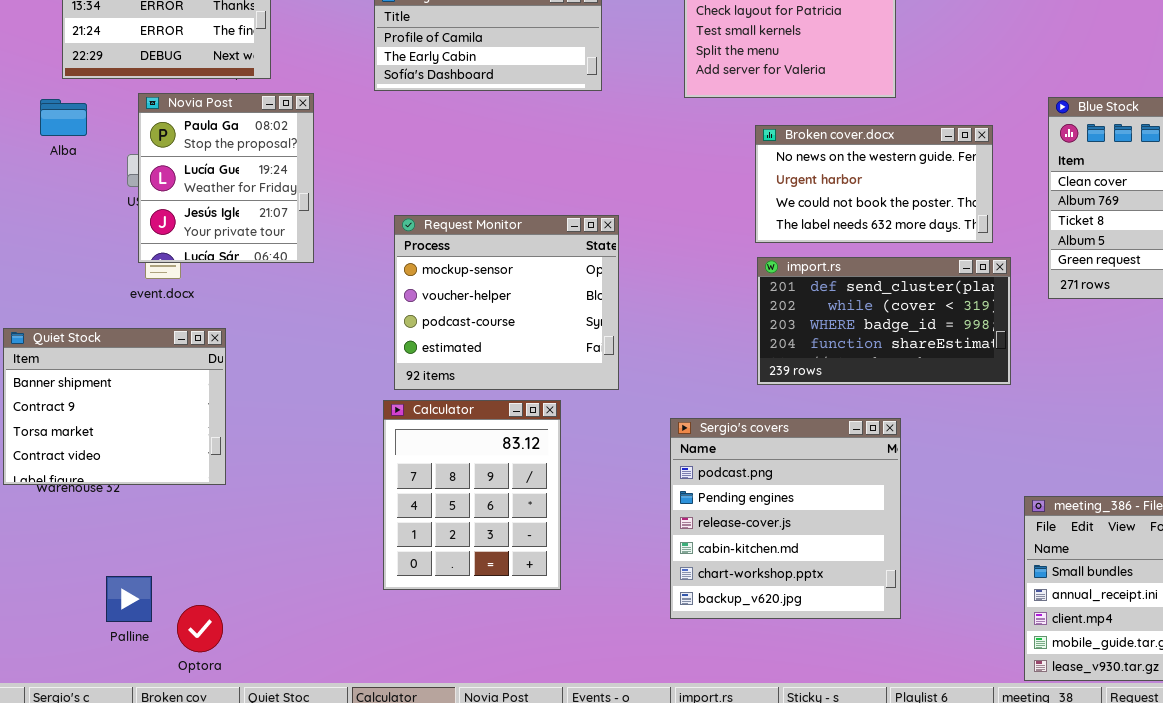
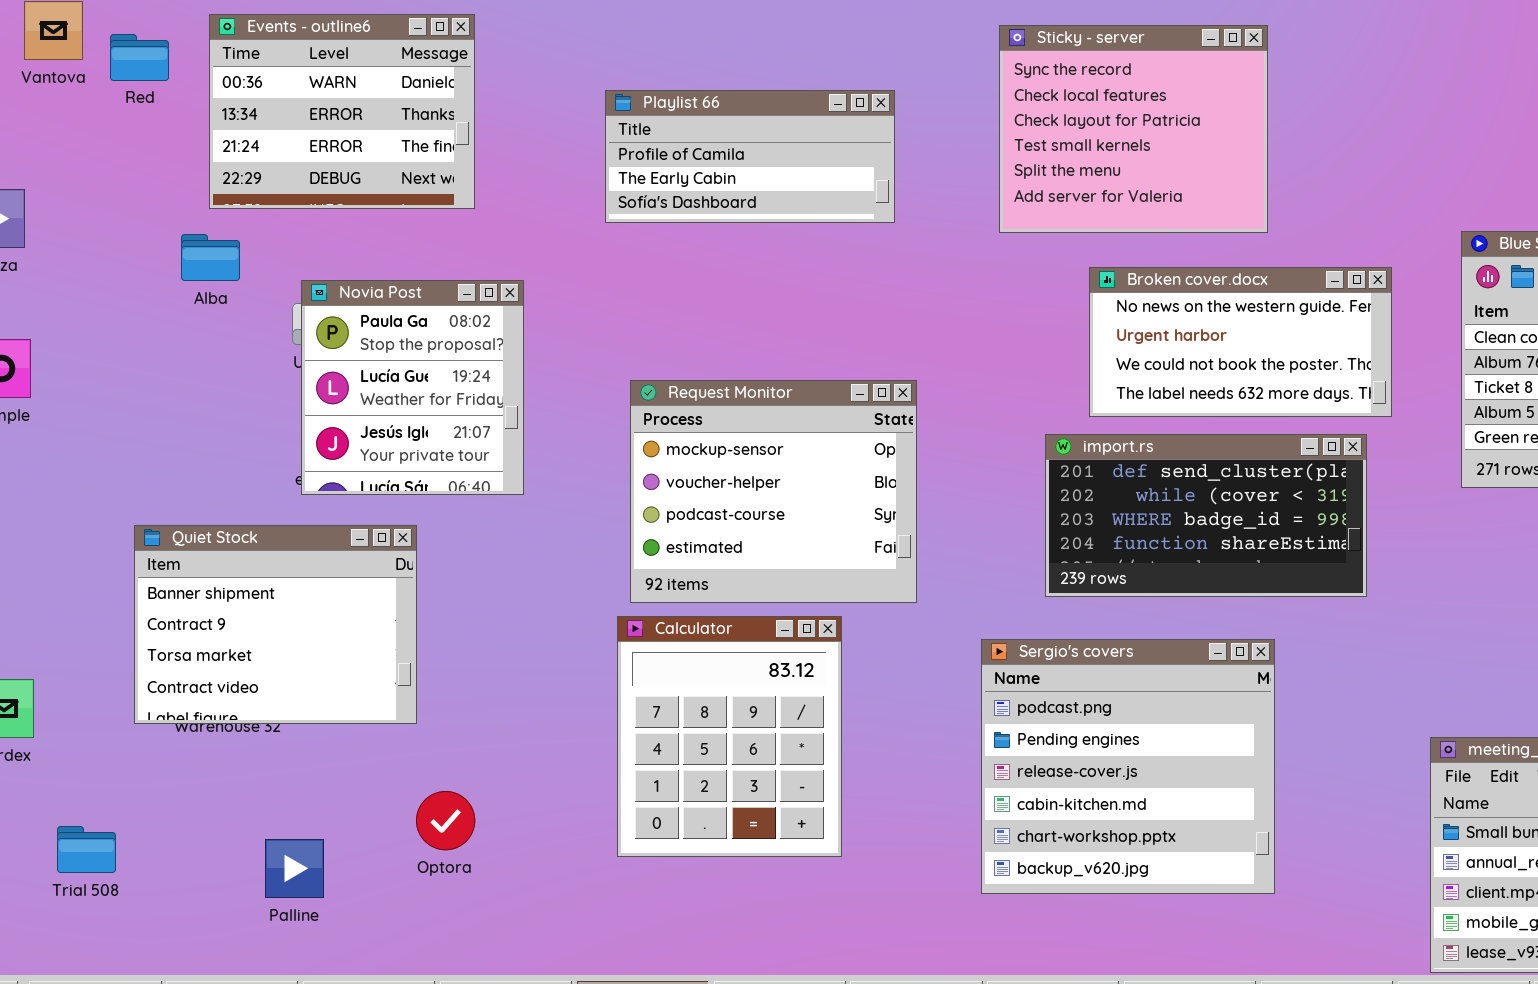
Novia Post: [138,93,314,263] -> [301,280,524,495], moved
import.rs: [757,257,1011,385] -> [1045,434,1367,597], moved
Optora: [177,605,223,652] -> [416,791,475,850], moved

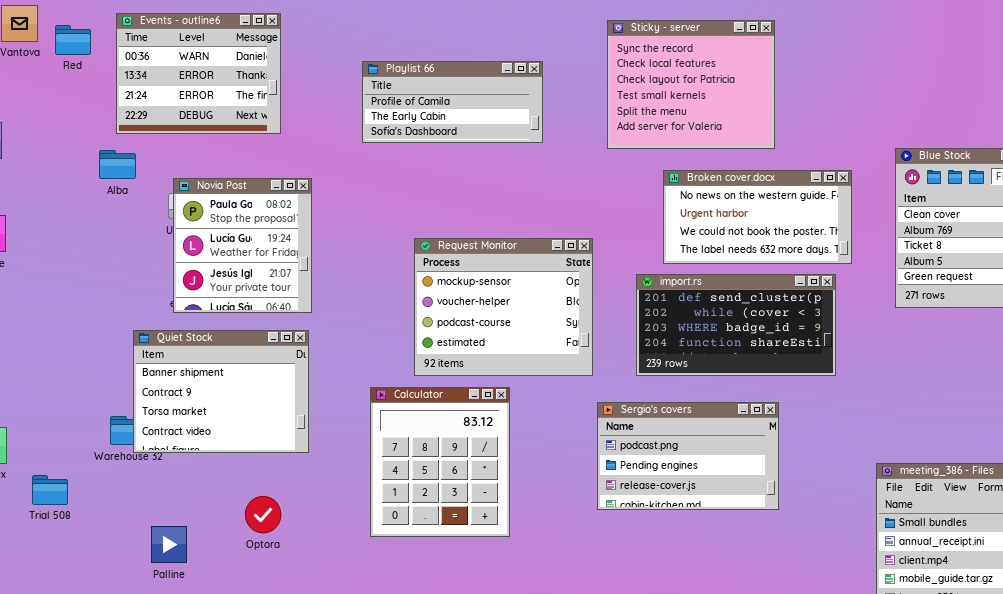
Request Monitor: [630,380,917,603] -> [414,238,593,376], moved
Quiet Stock: [134,525,417,724] -> [133,330,309,453], moved
Sergio's covers: [981,639,1275,894] -> [597,402,779,510], resized
Trial 508: [57,826,116,873] -> [32,475,68,505], moved

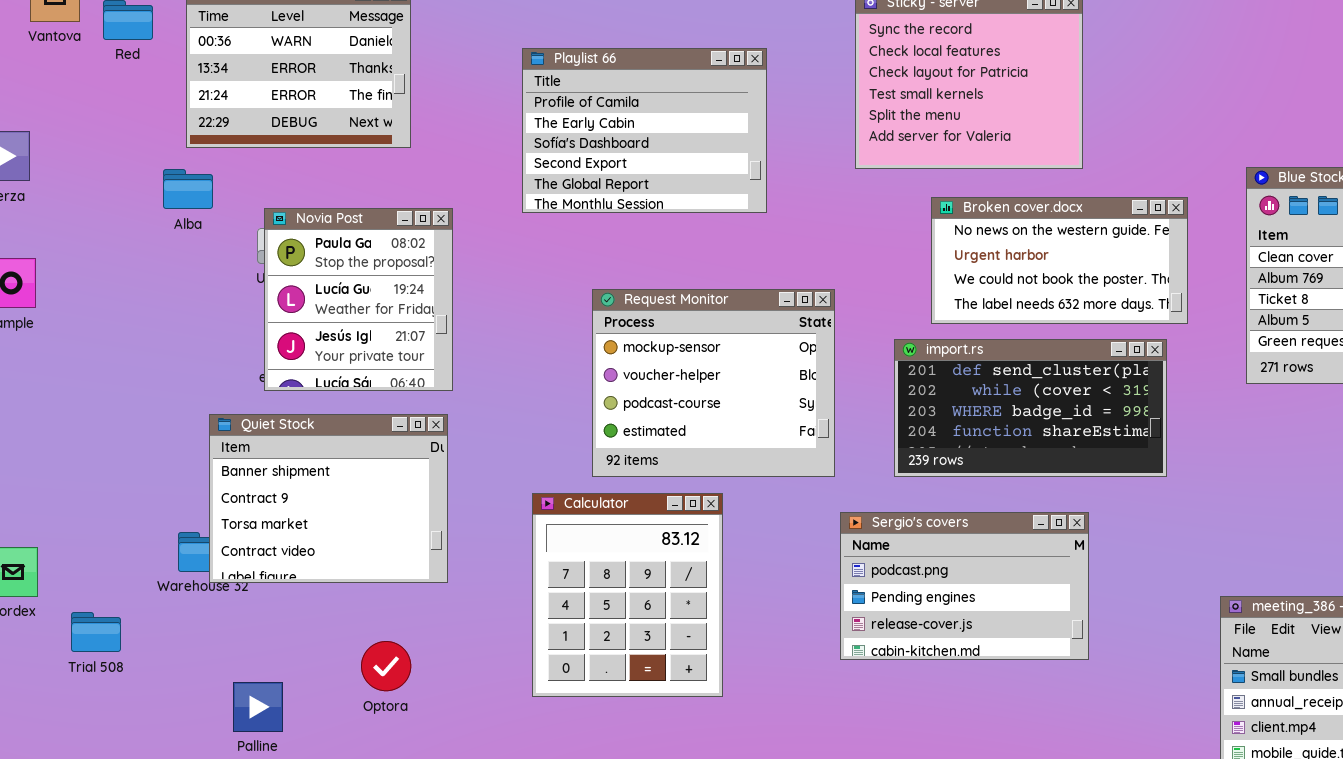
Playlist 66: [362,61,543,143] -> [522,48,767,213], resized

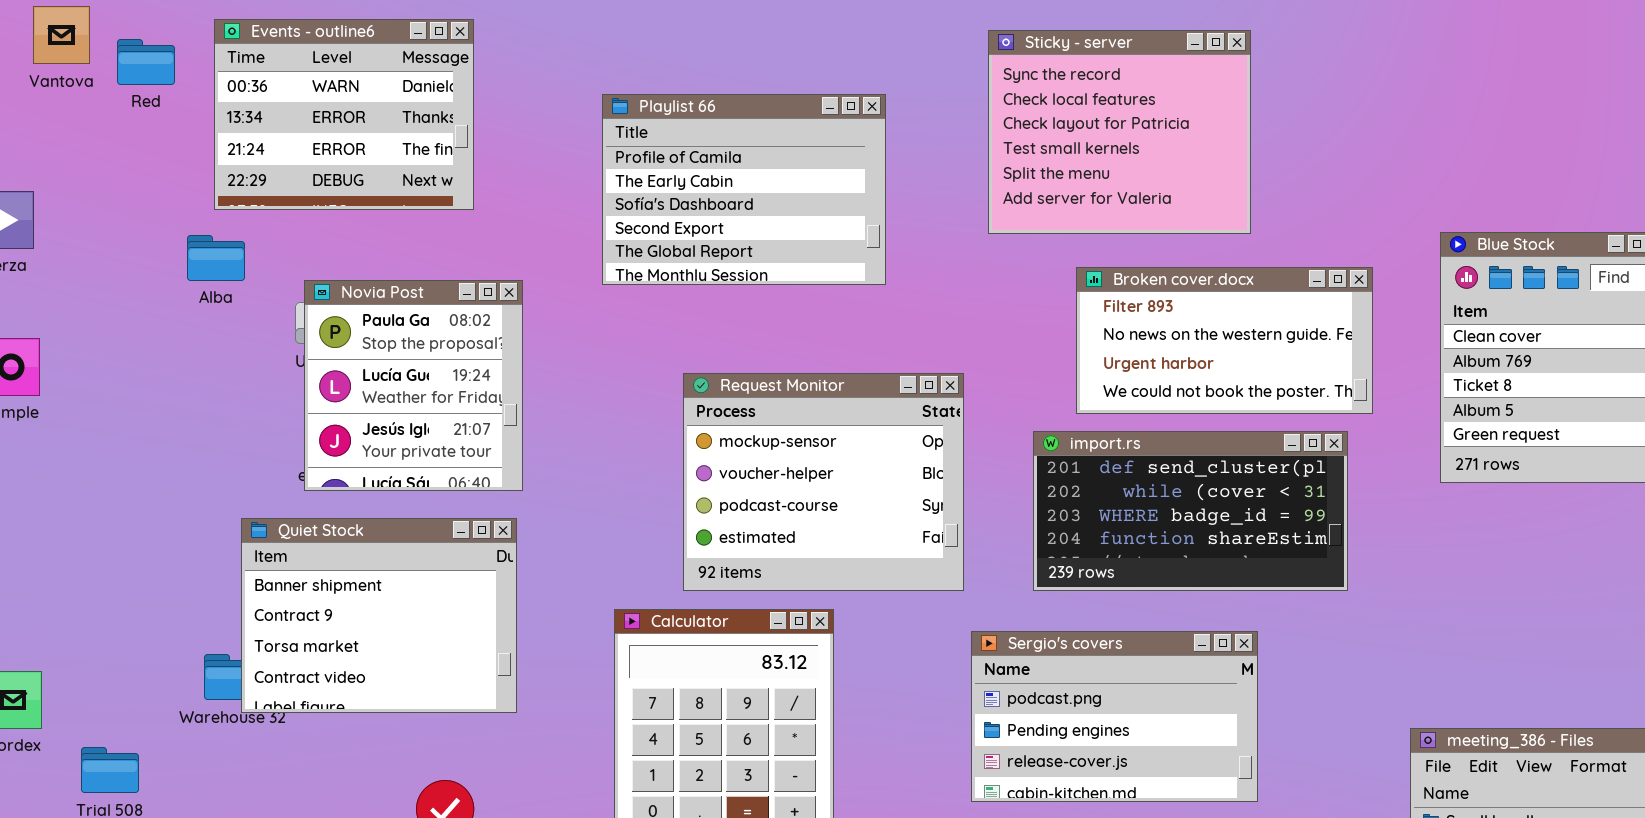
Broken cover.docx: [931,197,1188,324] -> [1076,267,1373,414], scrolled up 1 row

